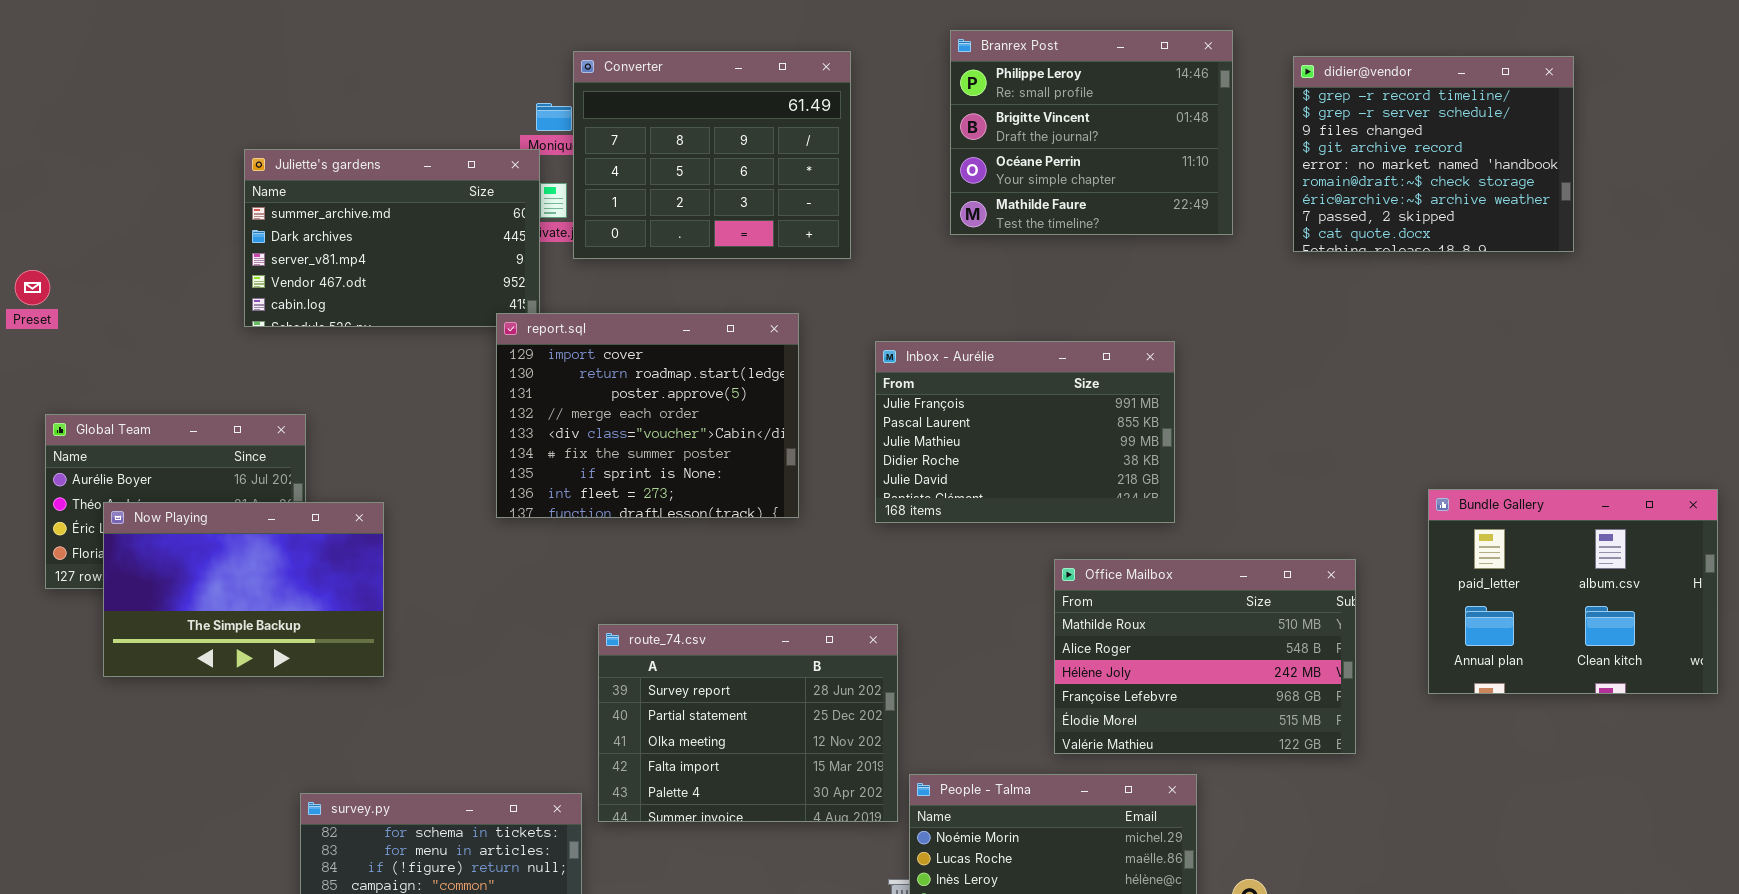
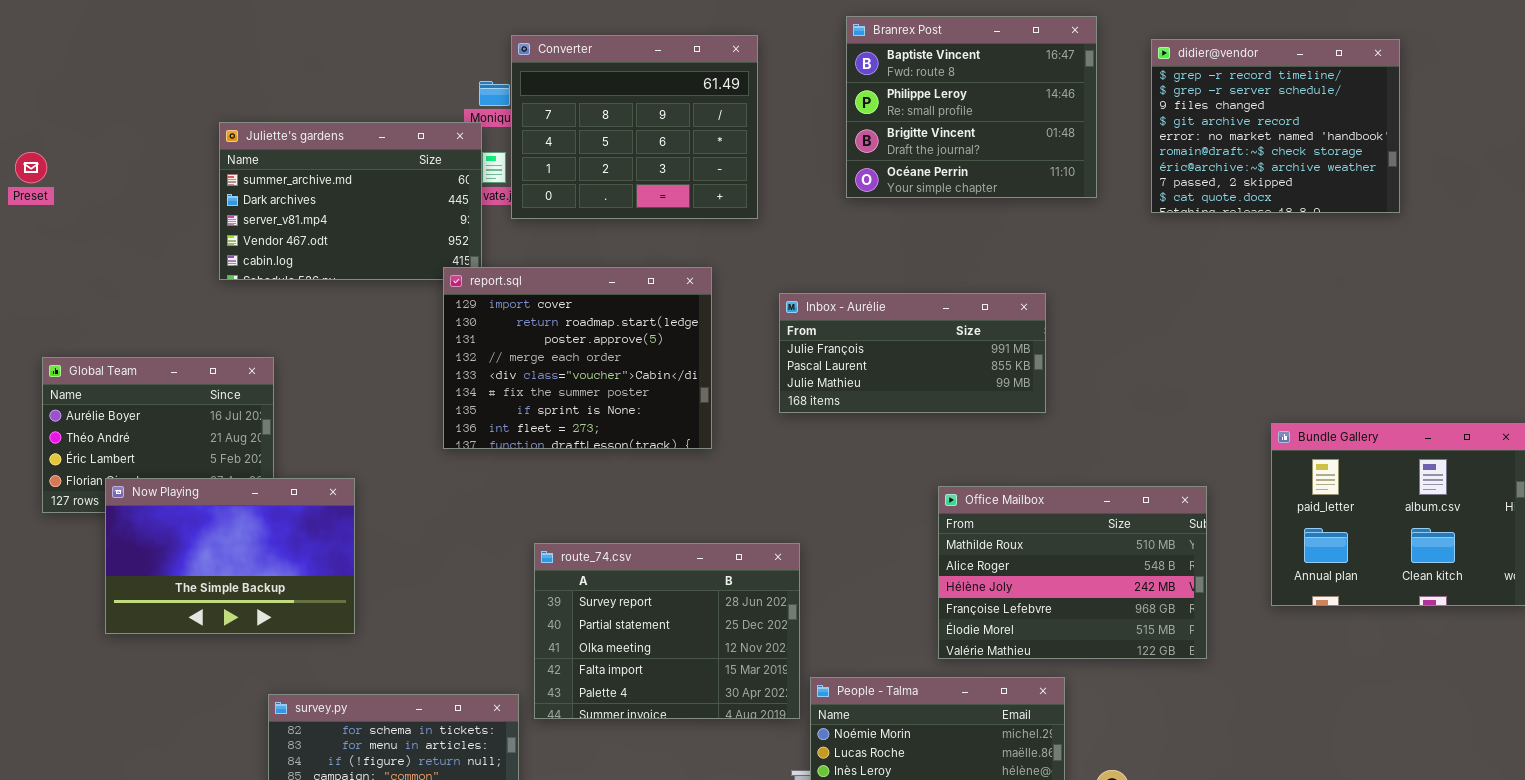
Branrex Post: [950,30,1233,235] -> [846,16,1097,198], scrolled up 1 row
Preset: [15,270,50,305] -> [15,152,47,183], moved
Inbox - Aurélie: [875,341,1175,523] -> [779,293,1046,413], resized
Now Playing: [103,502,384,677] -> [105,478,355,634], moved

